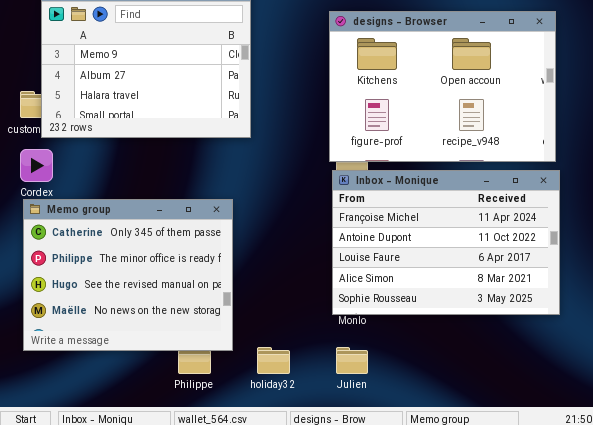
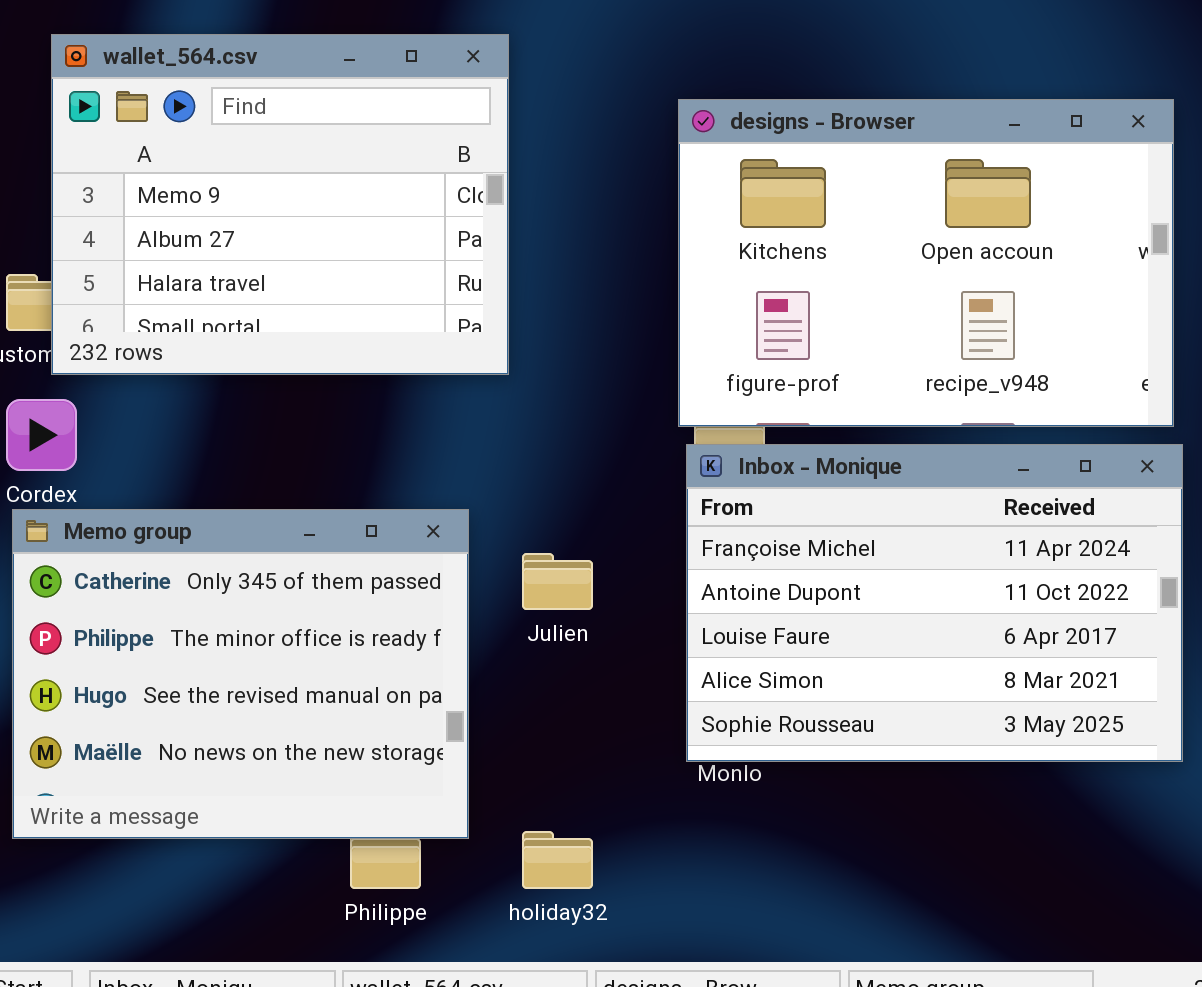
Julien: [336,347,368,374] -> [522,553,593,610], moved

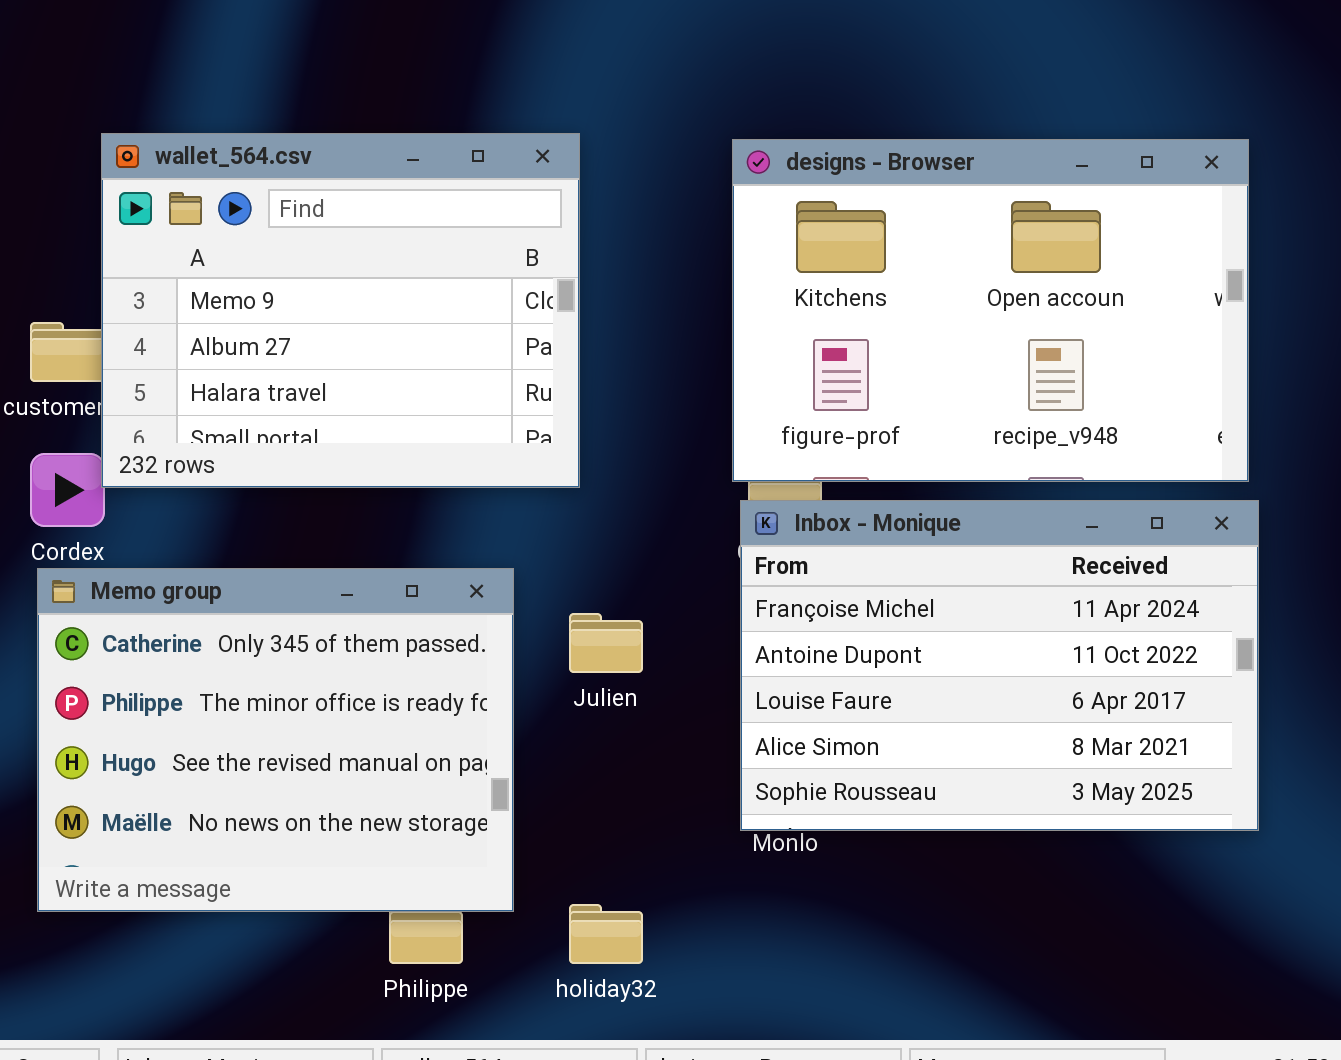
wallet_564.csv: [51,34,509,375] -> [101,133,580,488], moved

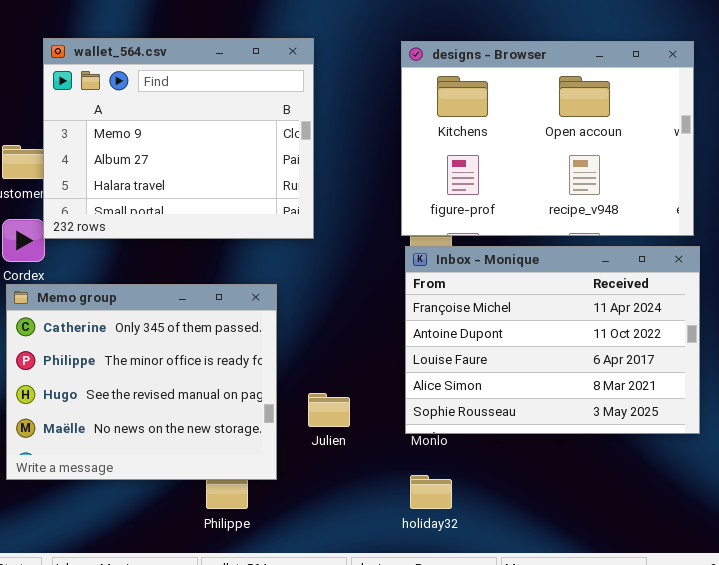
Julien: [569,613,643,673] -> [308,393,350,427], moved
holiday32: [569,904,643,964] -> [410,475,452,509], moved

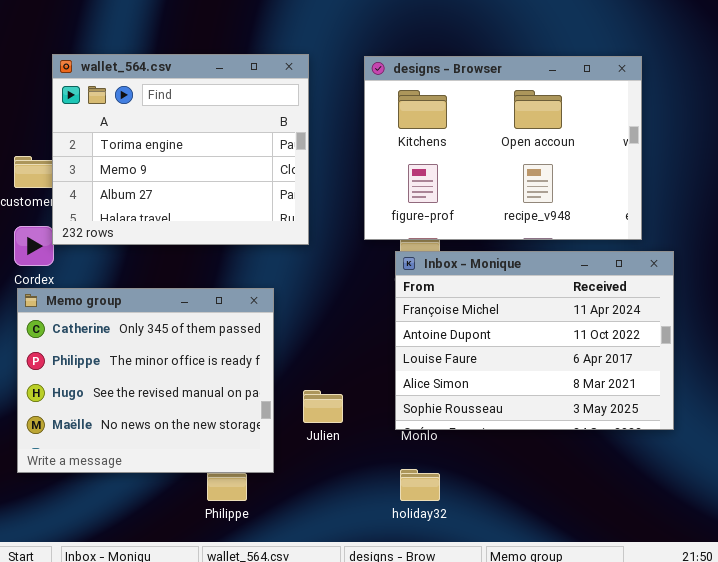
wallet_564.csv: [43,38,314,239] -> [52,54,309,245], scrolled up 1 row
designs - Browser: [401,41,694,236] -> [364,56,642,240], moved

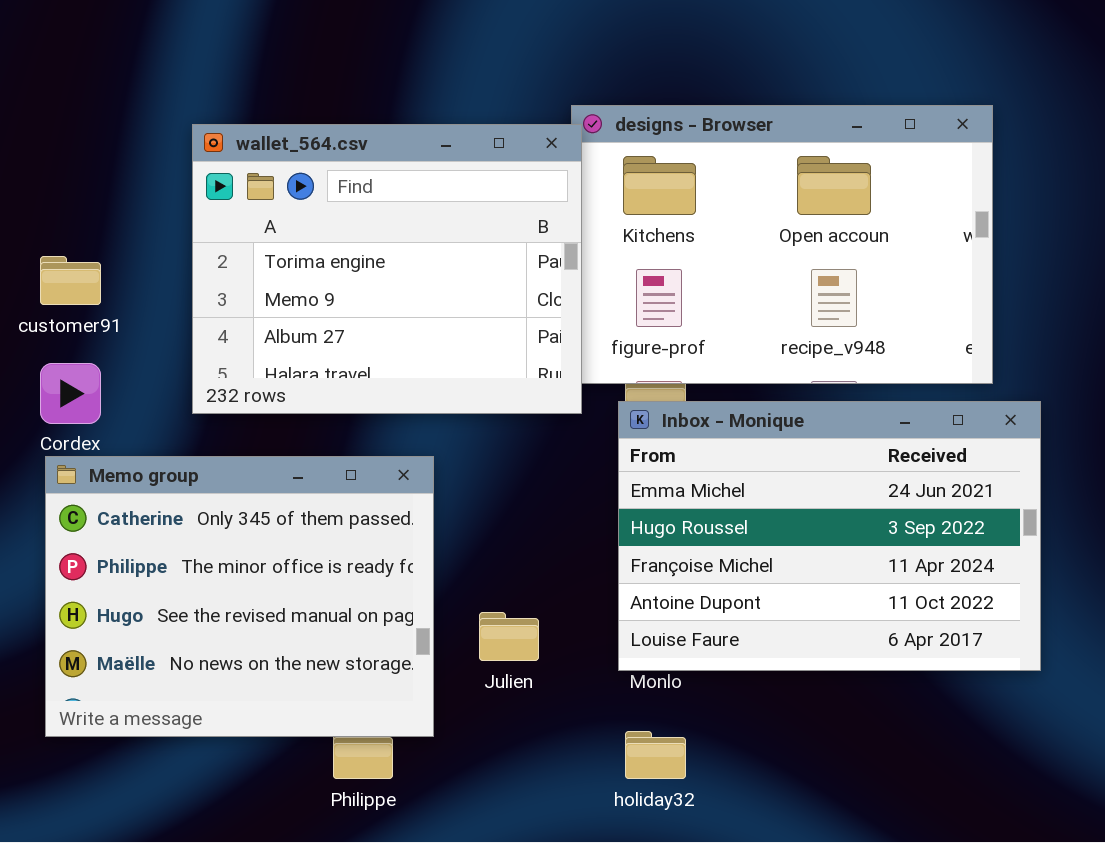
wallet_564.csv: [52,54,309,245] -> [192,124,582,414], moved
Inbox - Monique: [395,251,674,430] -> [618,401,1041,671], scrolled up 2 rows

